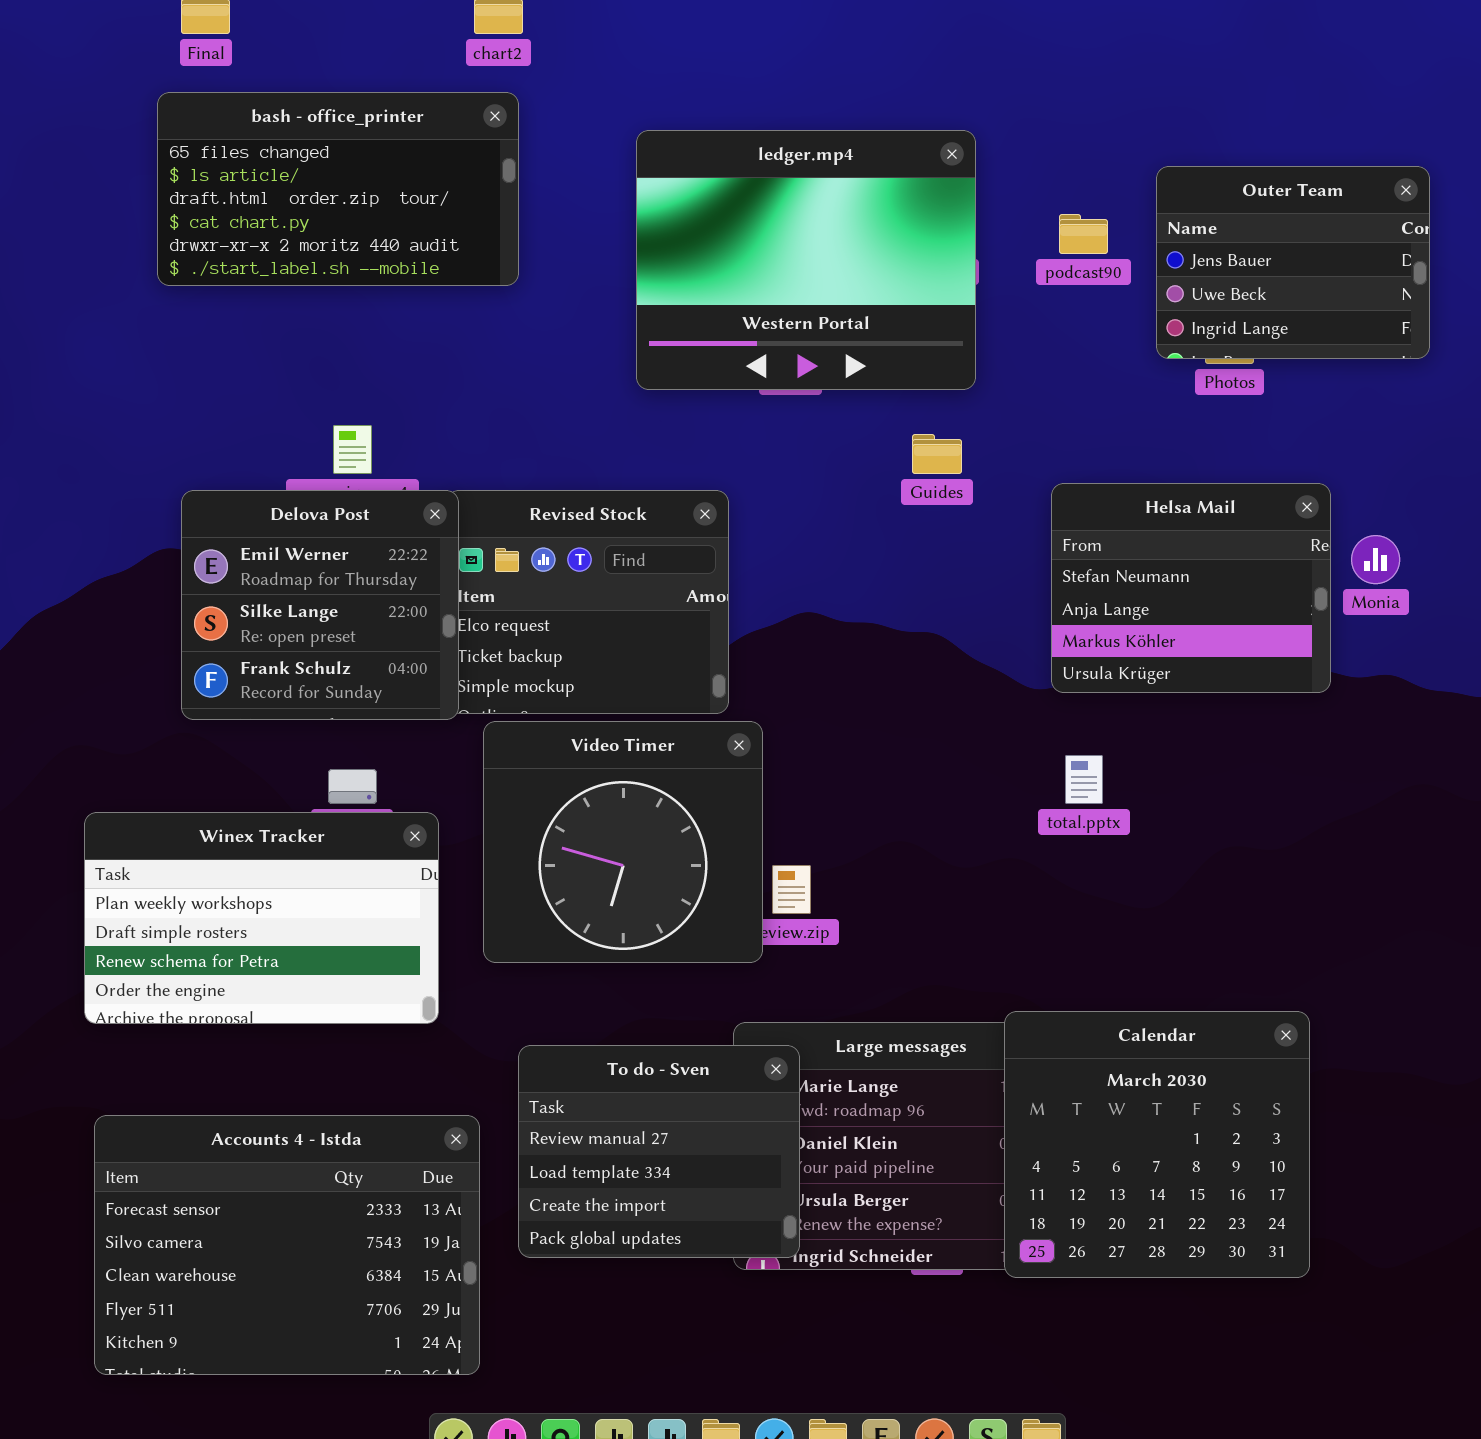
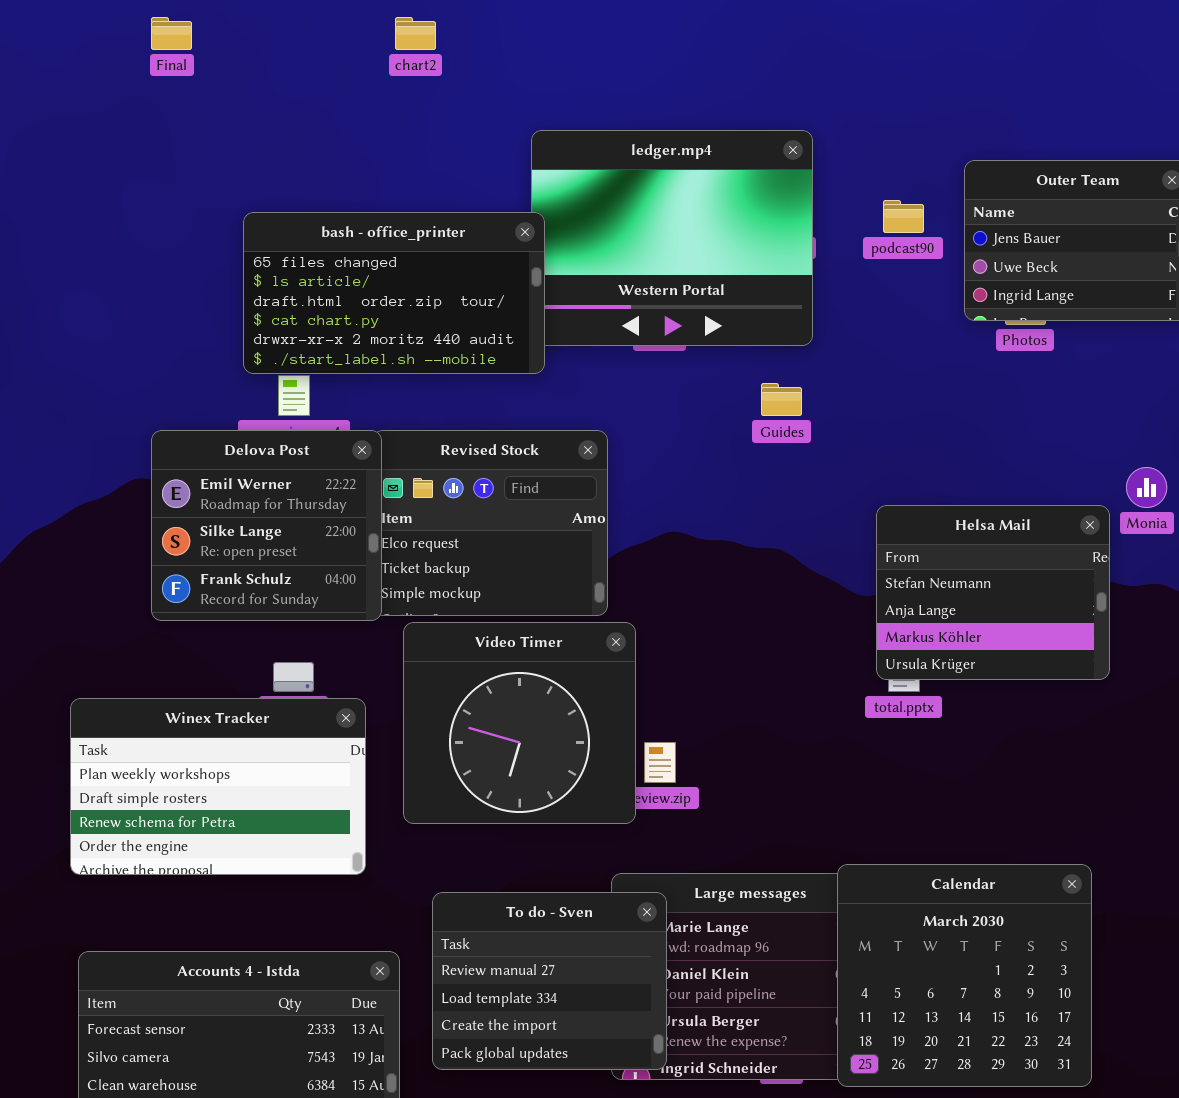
bash - office_printer: [157,92,519,286] -> [243,212,545,374], moved
Helsa Mail: [1051,483,1331,693] -> [876,505,1110,680], moved

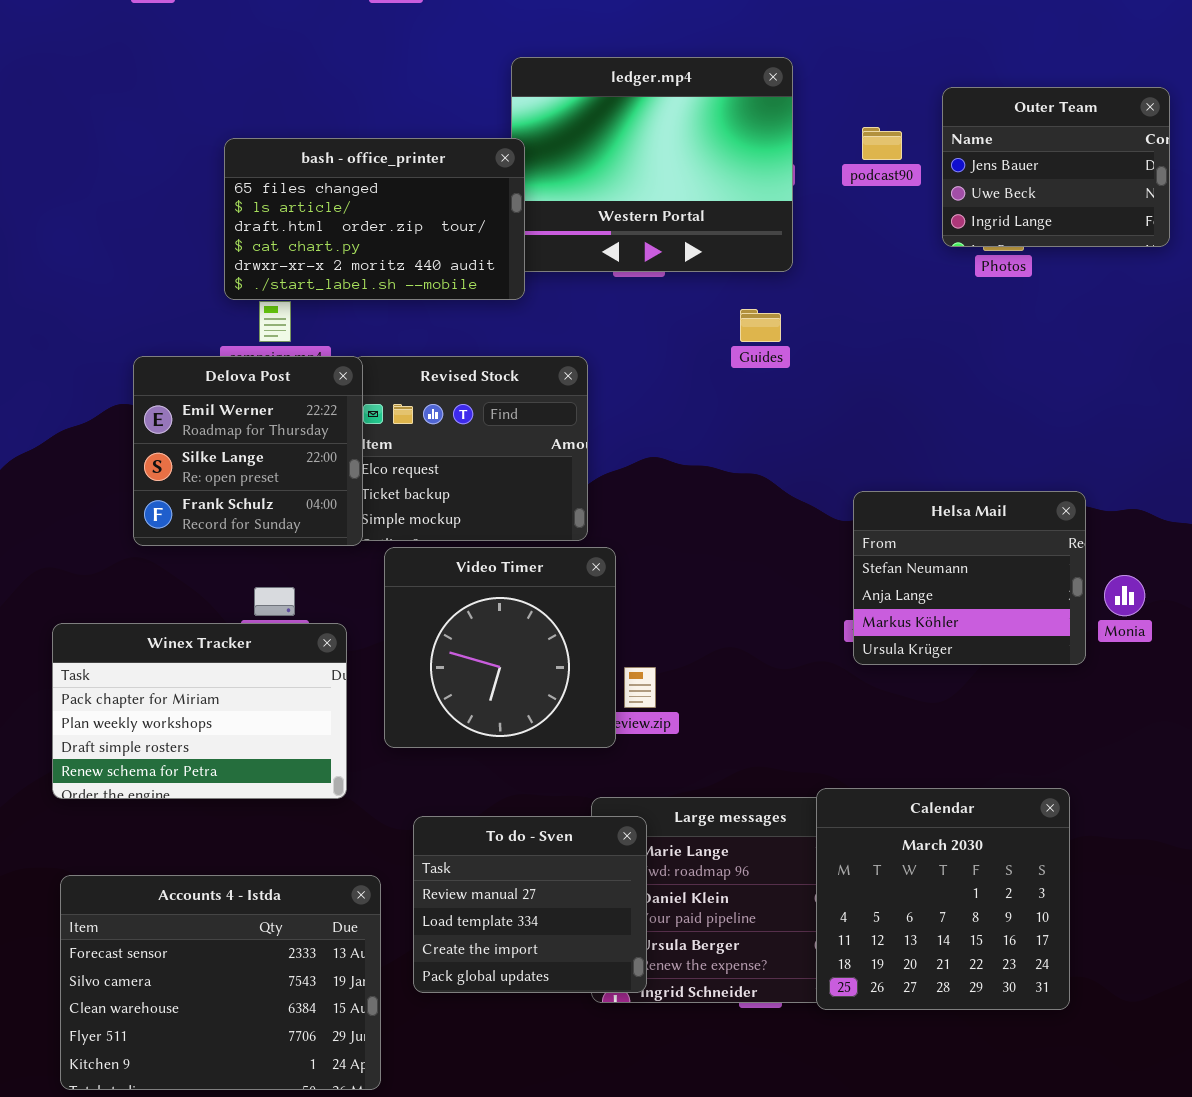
Monia: [1126,467,1167,508] -> [1104,575,1145,616], moved
Helsa Mail: [876,505,1110,680] -> [853,491,1086,665], moved
Winex Tracker: [70,698,366,875] -> [52,623,347,799], scrolled up 1 row

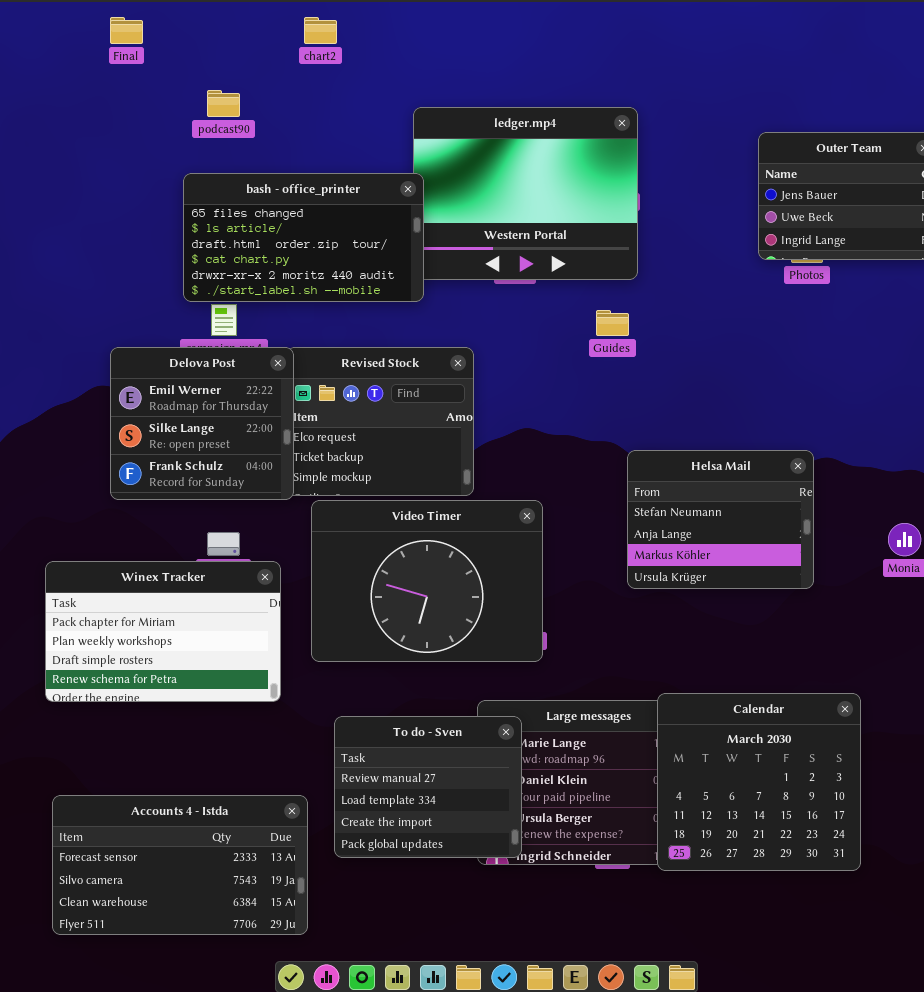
podcast90: [862,127,902,160] -> [207,90,240,117], moved
Helsa Mail: [853,491,1086,665] -> [627,450,814,589], moved
Video Timer: [384,547,616,748] -> [311,500,543,662], resized
Accounts 4 - Istda: [60,875,381,1090] -> [52,795,308,935], resized

